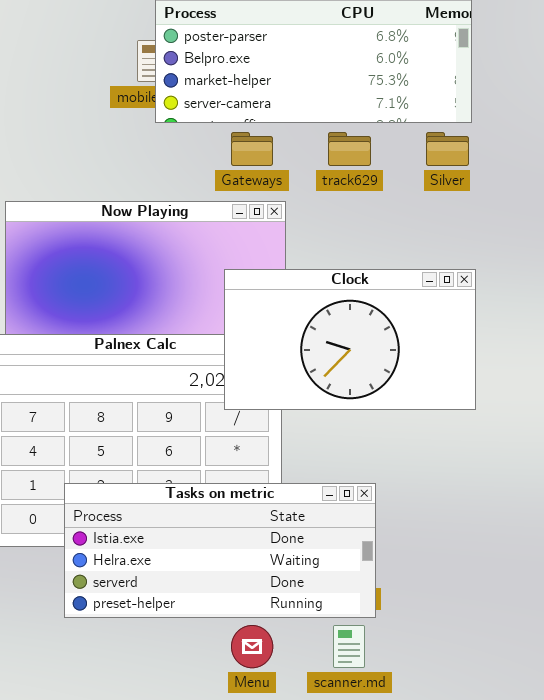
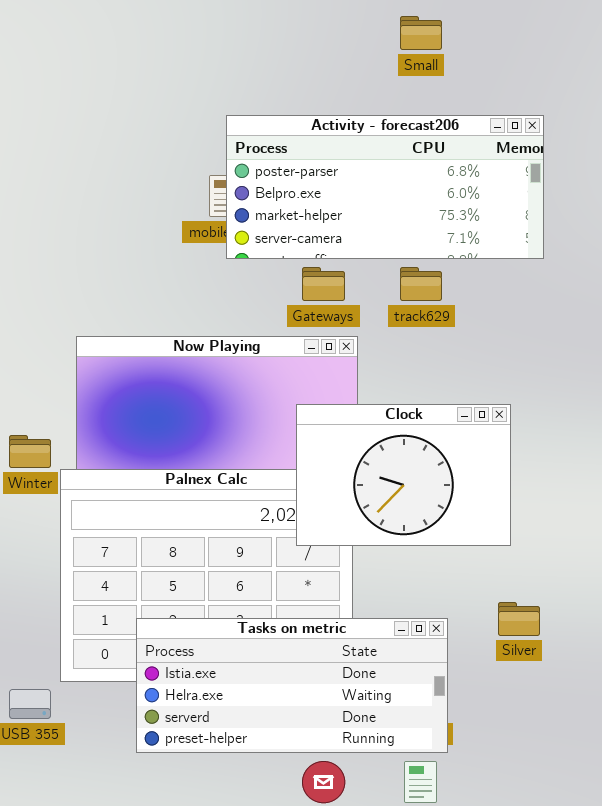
Silver: [426,132,469,166] -> [498,602,540,636], moved
Clock: [224,269,476,410] -> [296,404,511,546], resized

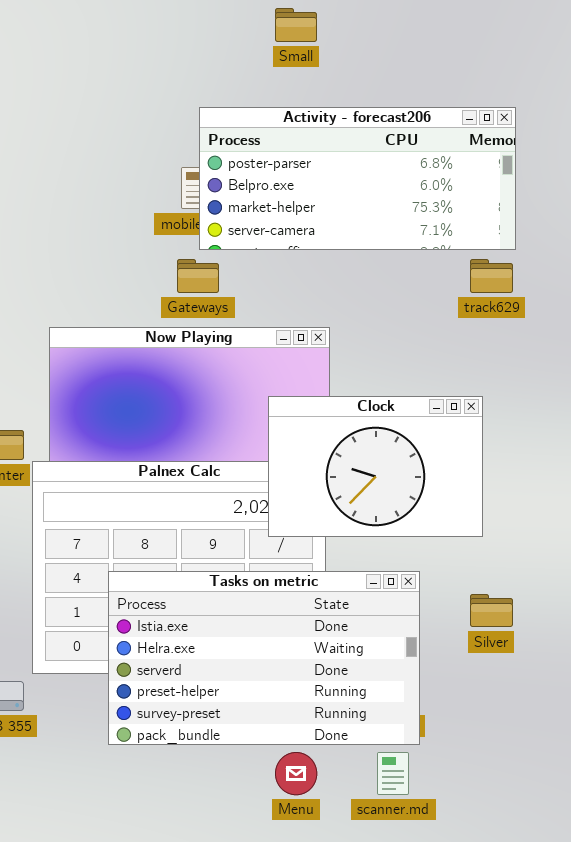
Small: [400,16,442,50] -> [275,8,317,42], moved
Gateways: [302,267,345,301] -> [177,259,219,293], moved
track629: [400,267,442,301] -> [470,259,513,293], moved
Tasks on metric: [136,618,448,753] -> [108,571,420,745], resized

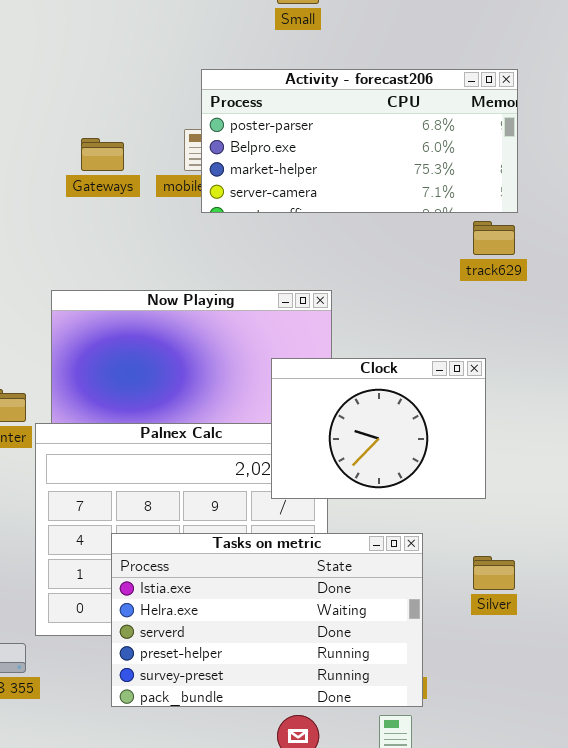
Gateways: [177,259,219,293] -> [81,138,124,171], moved

